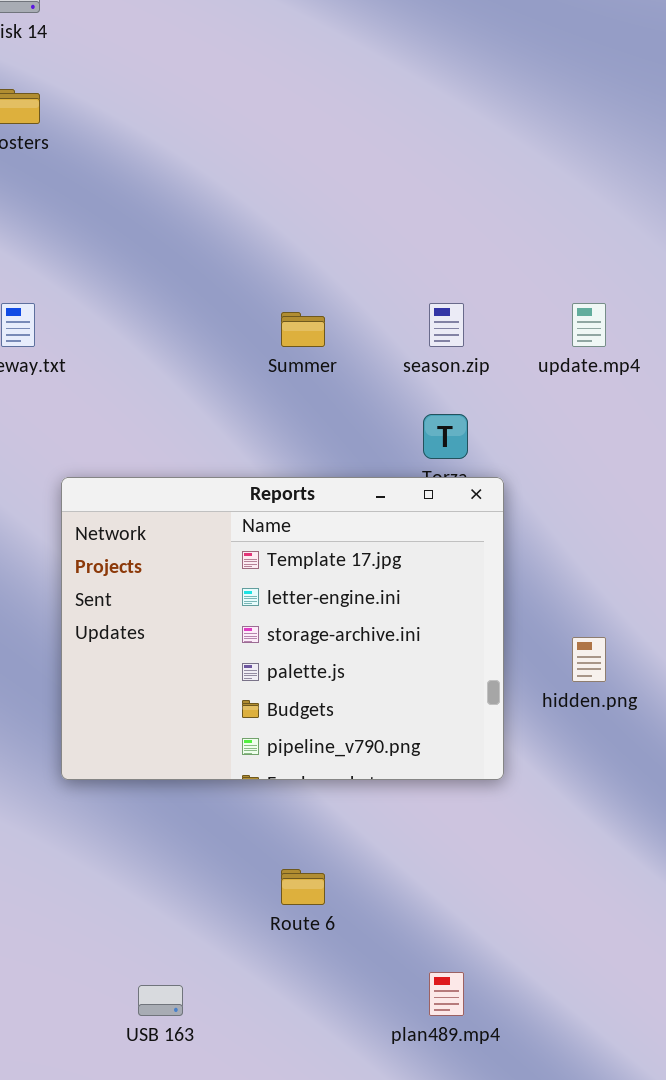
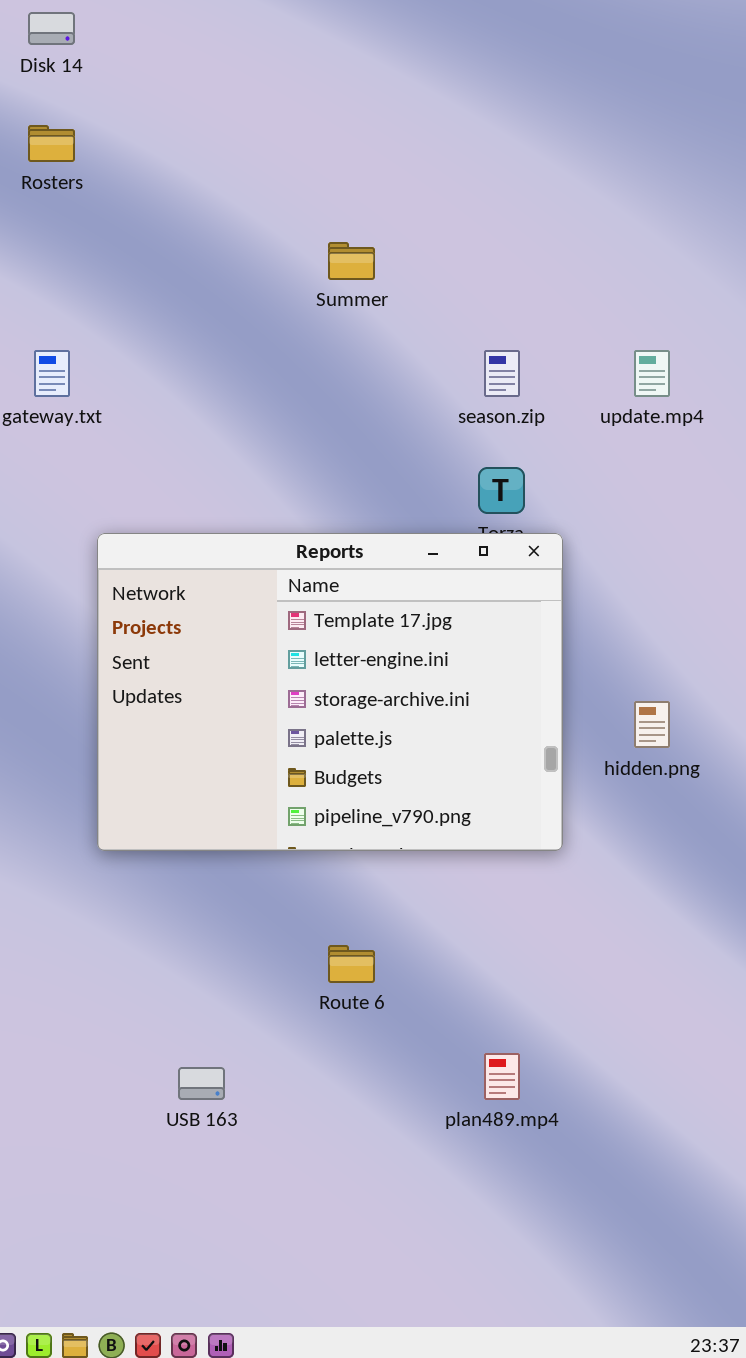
Summer: [281,312,325,347] -> [328,242,375,280], moved

